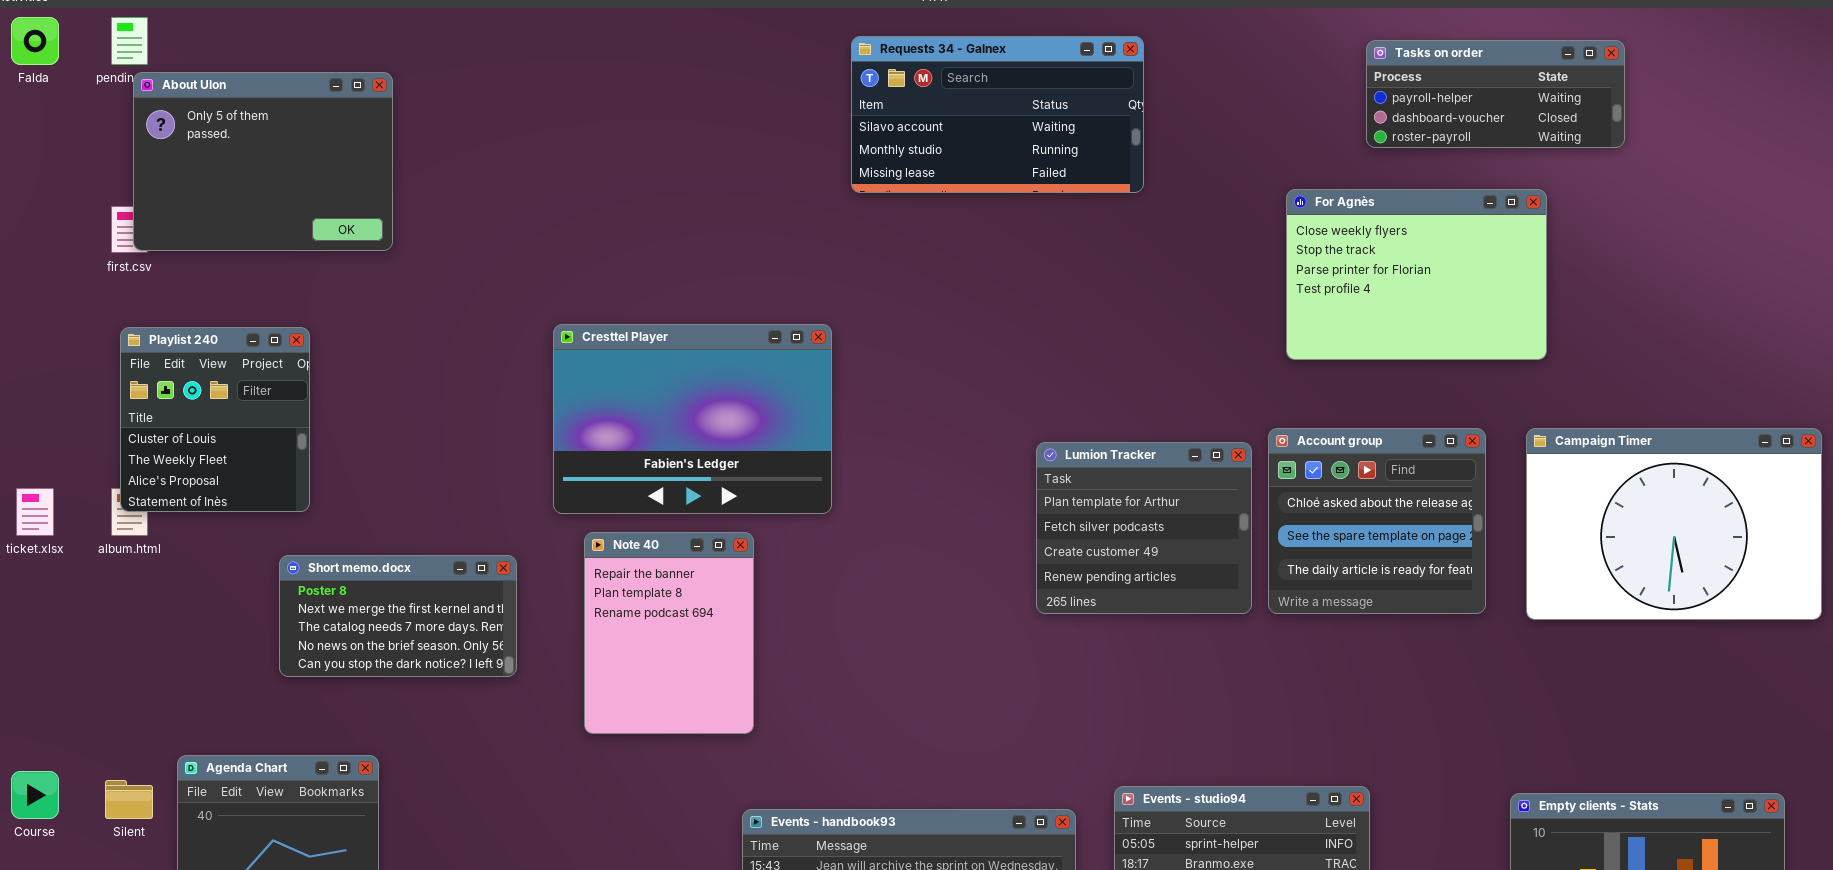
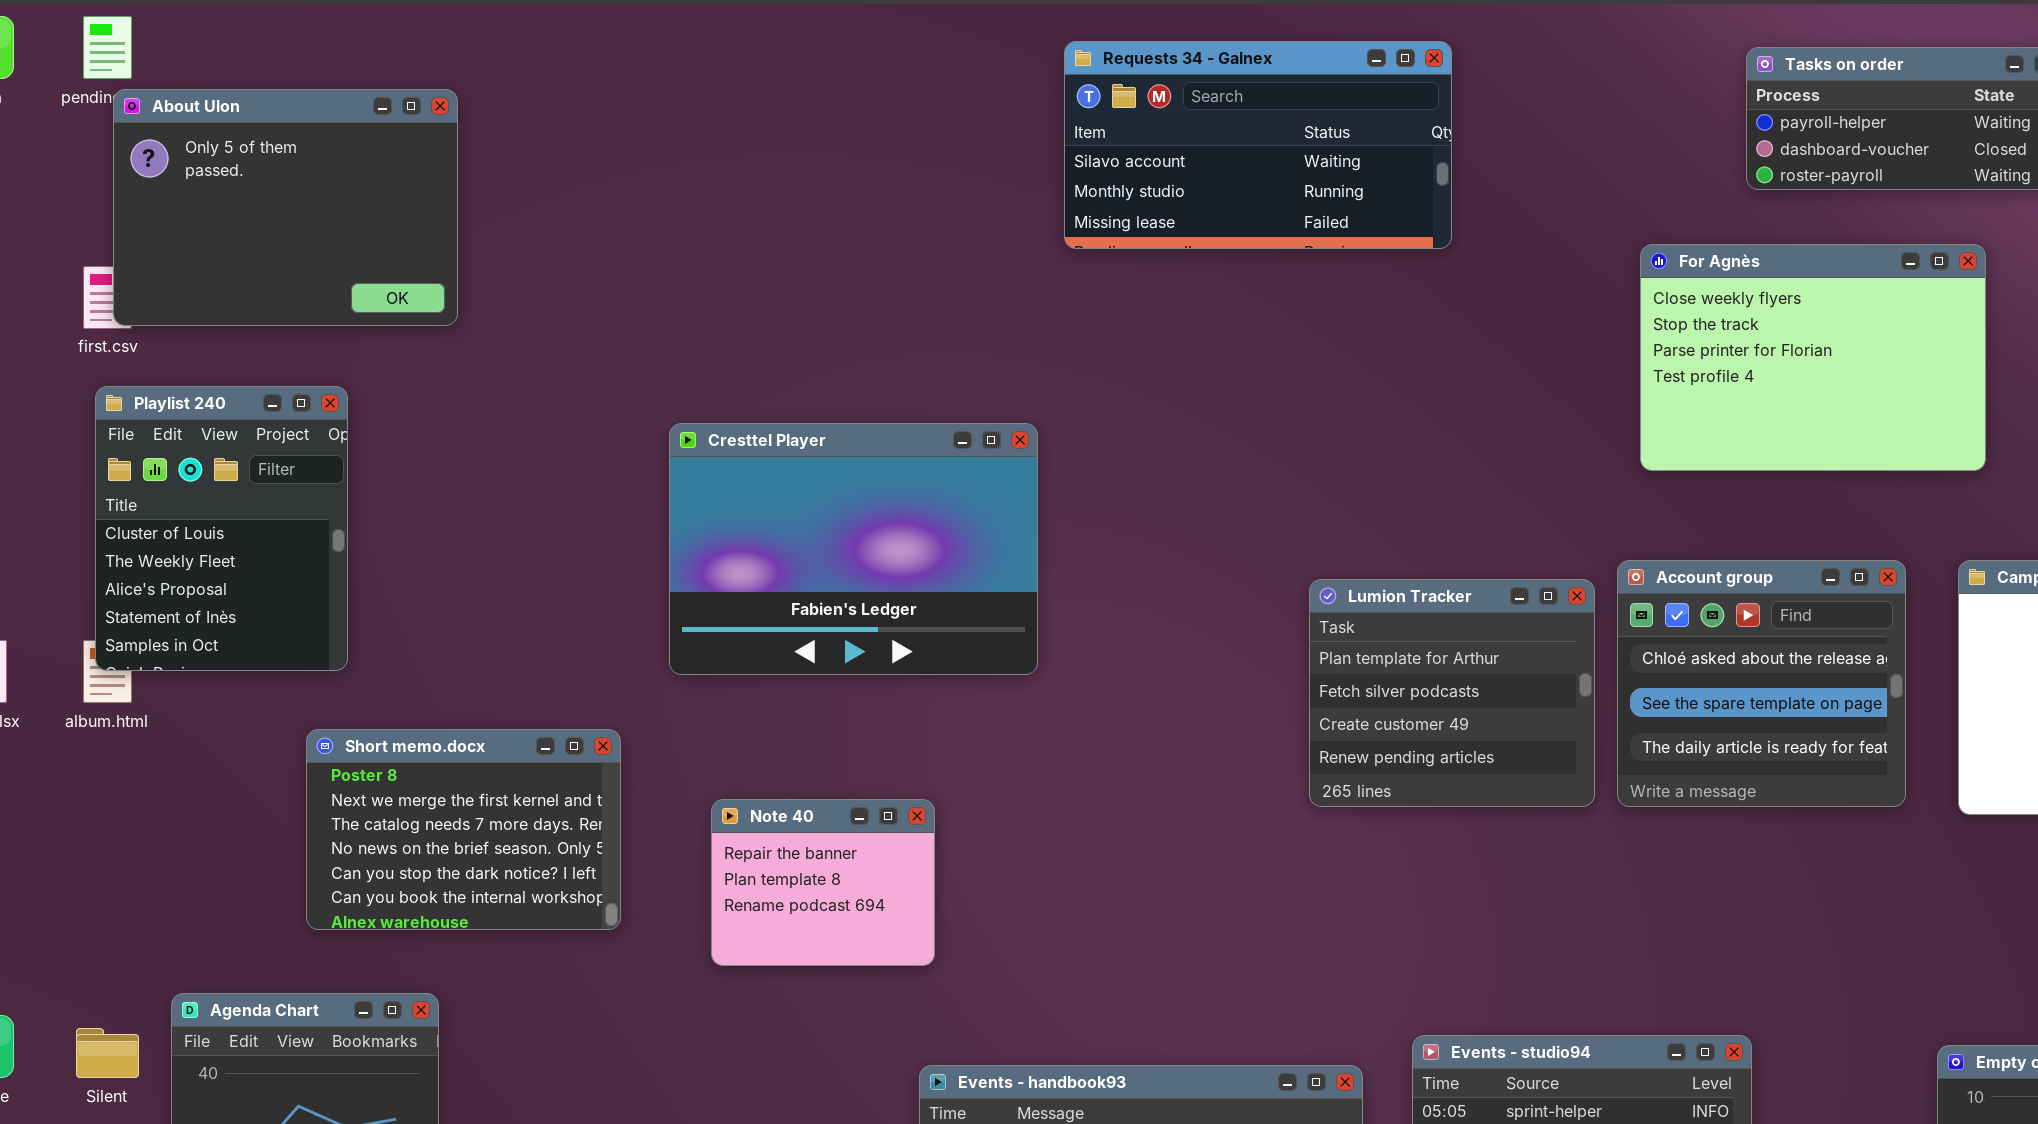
Playlist 240: [120,327,310,512] -> [95,386,348,671], resized
Note 40: [584,532,754,734] -> [711,799,935,966], resized
Short memo.docx: [279,555,517,677] -> [306,729,621,930], resized

